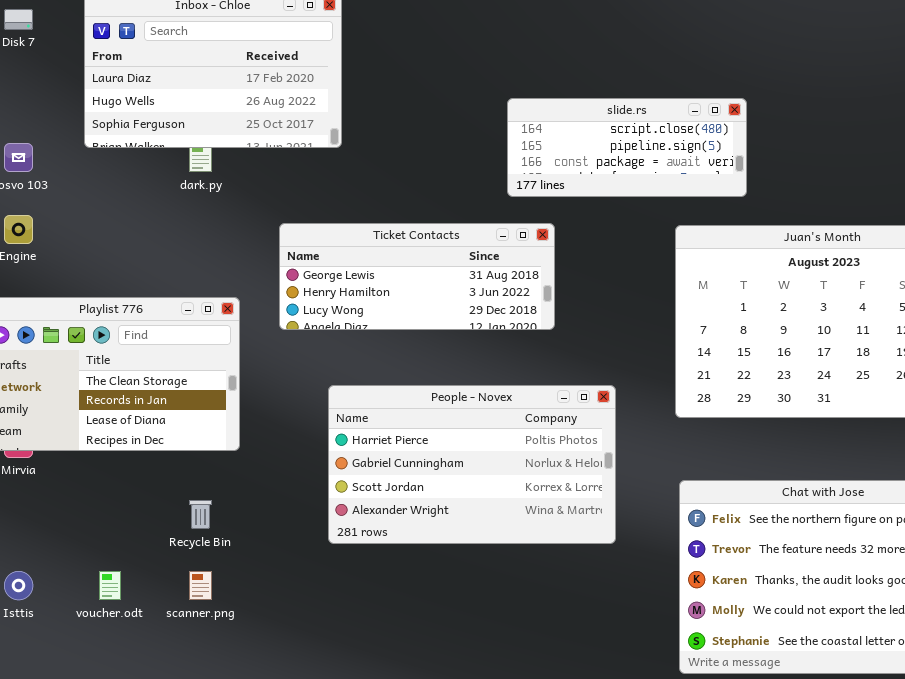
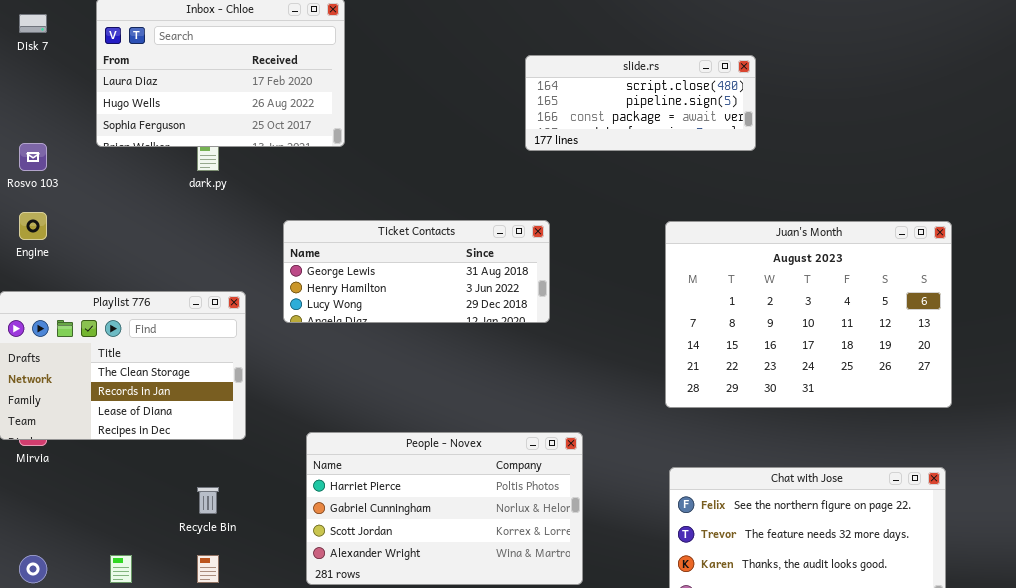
slide.rs: [507,98,747,197] -> [525,55,756,151], moved
People - Novex: [328,385,616,544] -> [306,432,583,585], moved

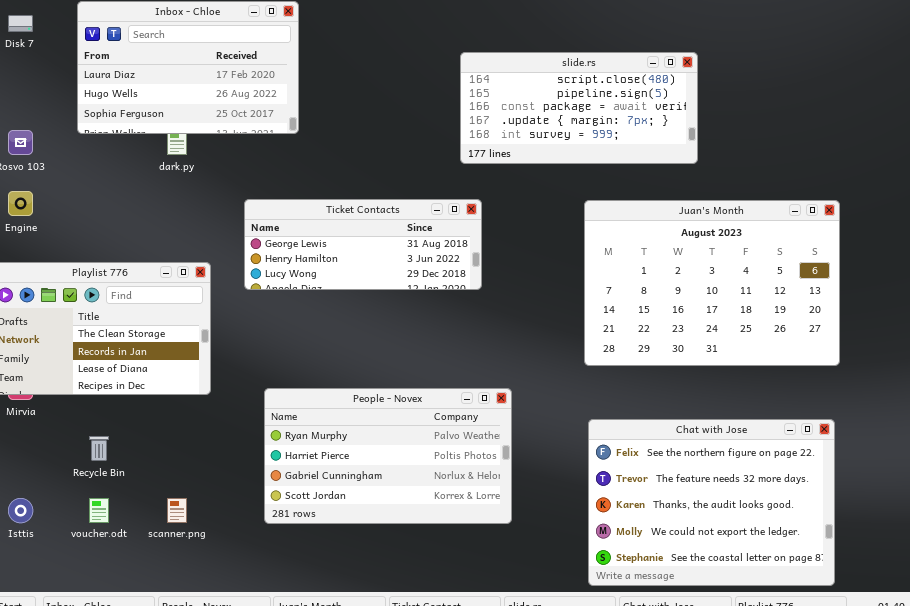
slide.rs: [525,55,756,151] -> [460,52,698,164], resized
People - Novex: [306,432,583,585] -> [264,388,512,524], scrolled up 1 row
Recycle Bin: [197,487,219,514] -> [89,436,109,461], moved

